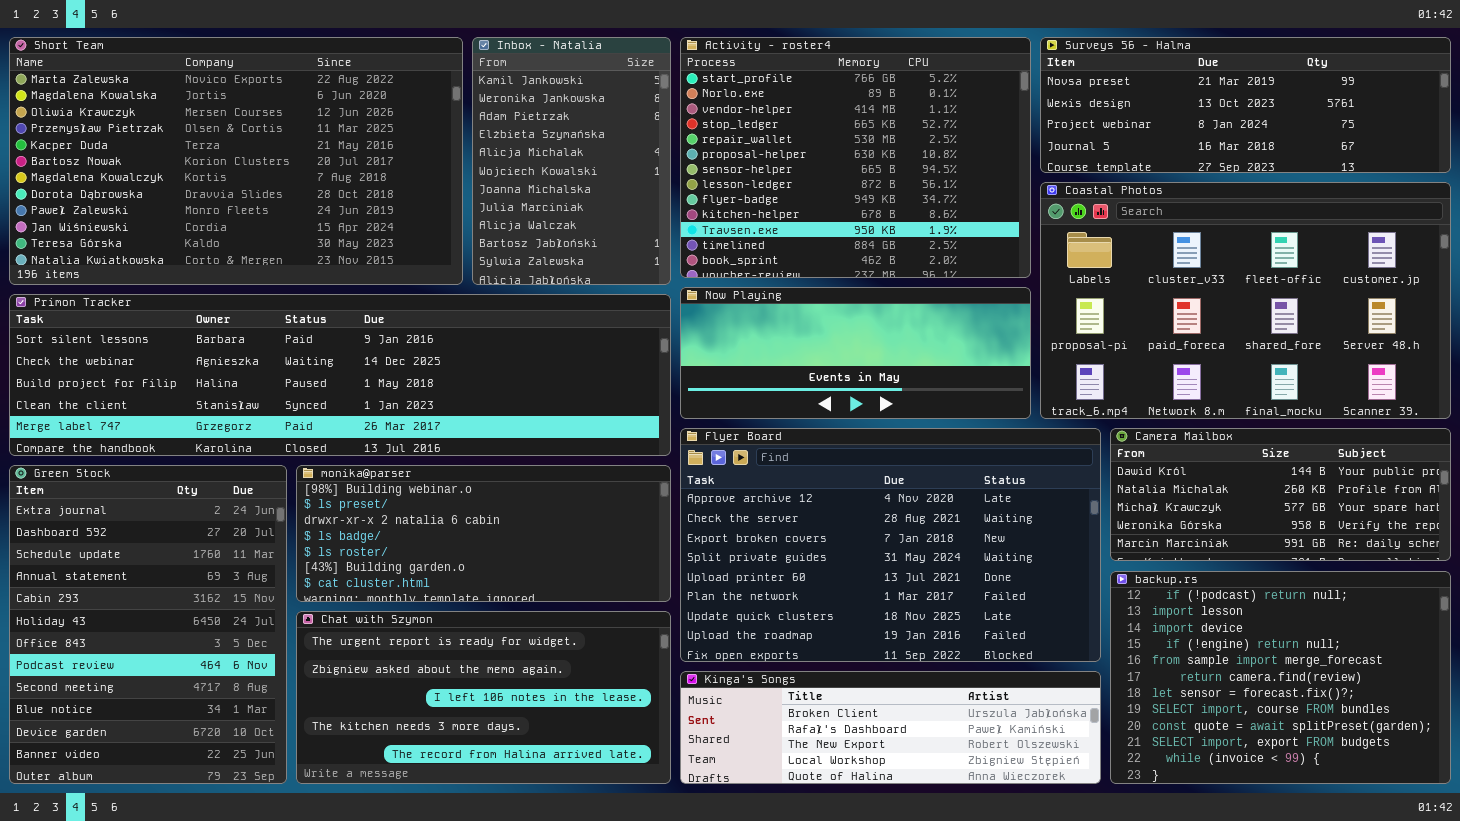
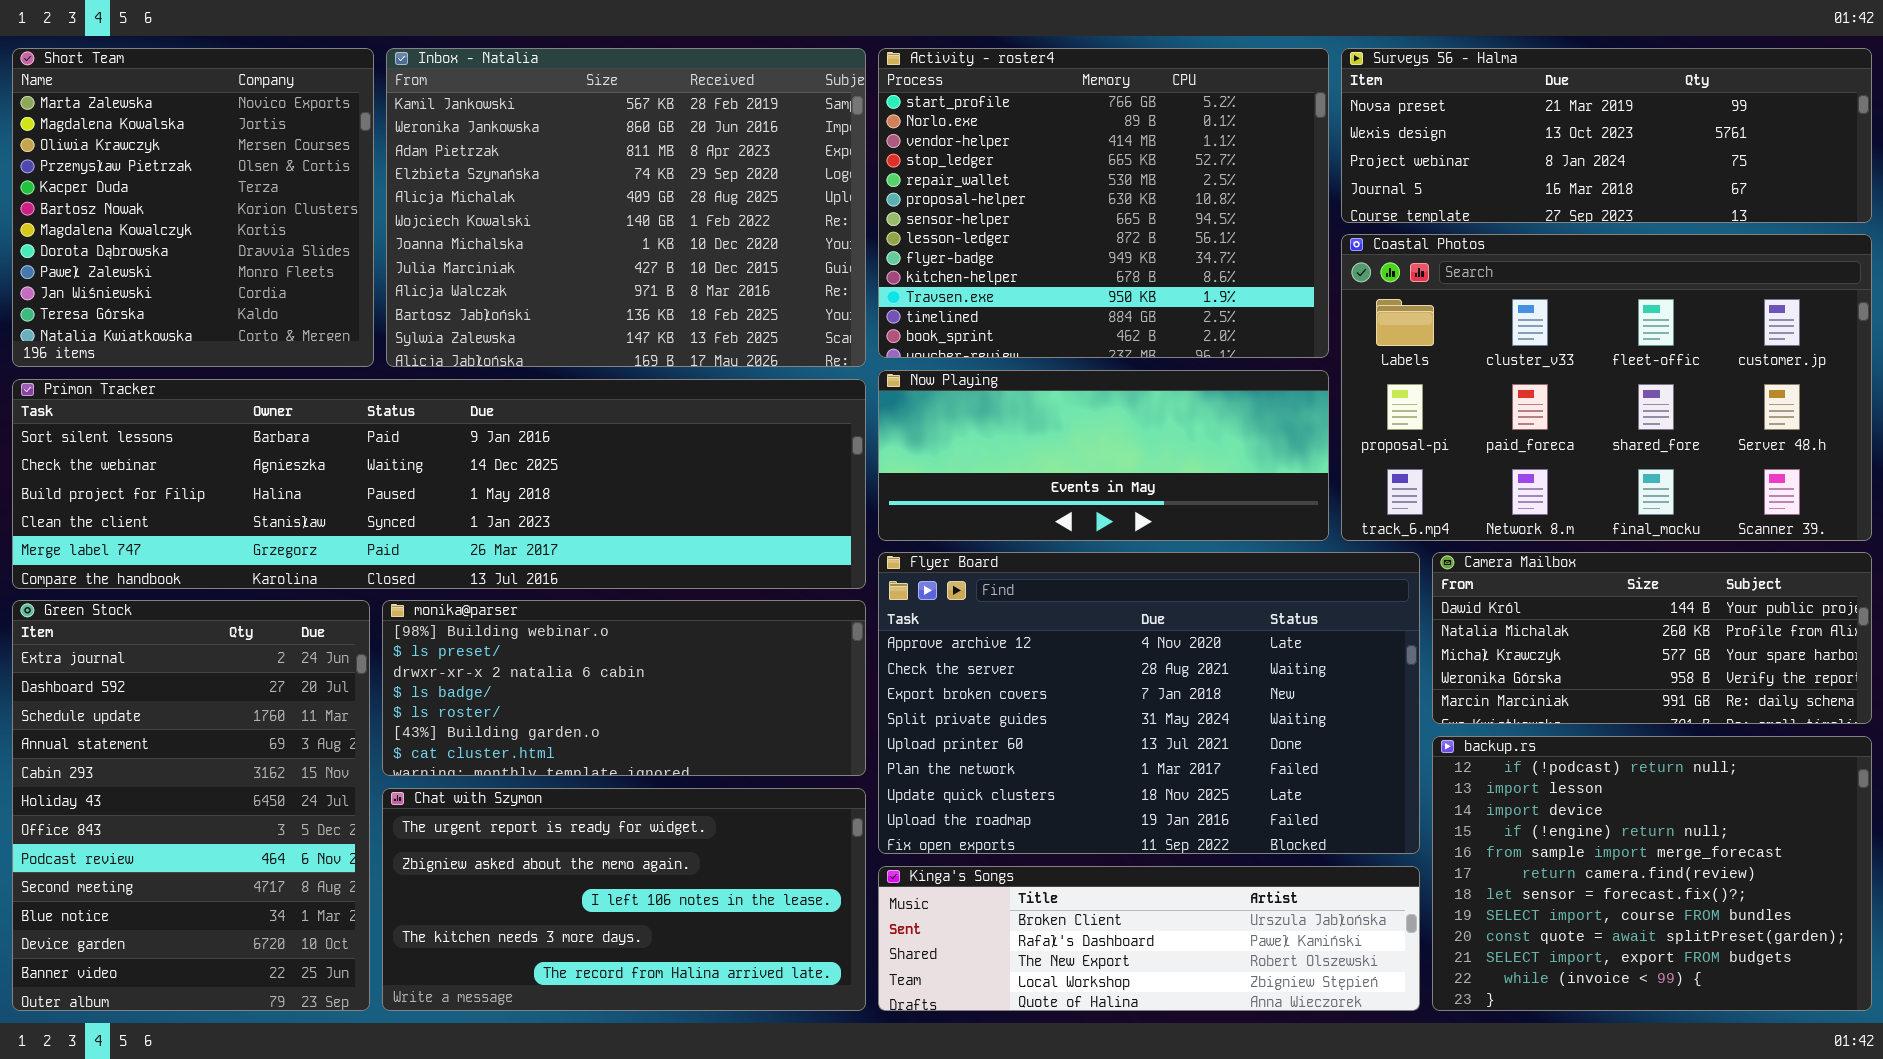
Short Team: [9,37,463,285] -> [12,48,374,367], resized
Inbox - Natalia: [472,37,671,285] -> [386,48,866,367], resized

